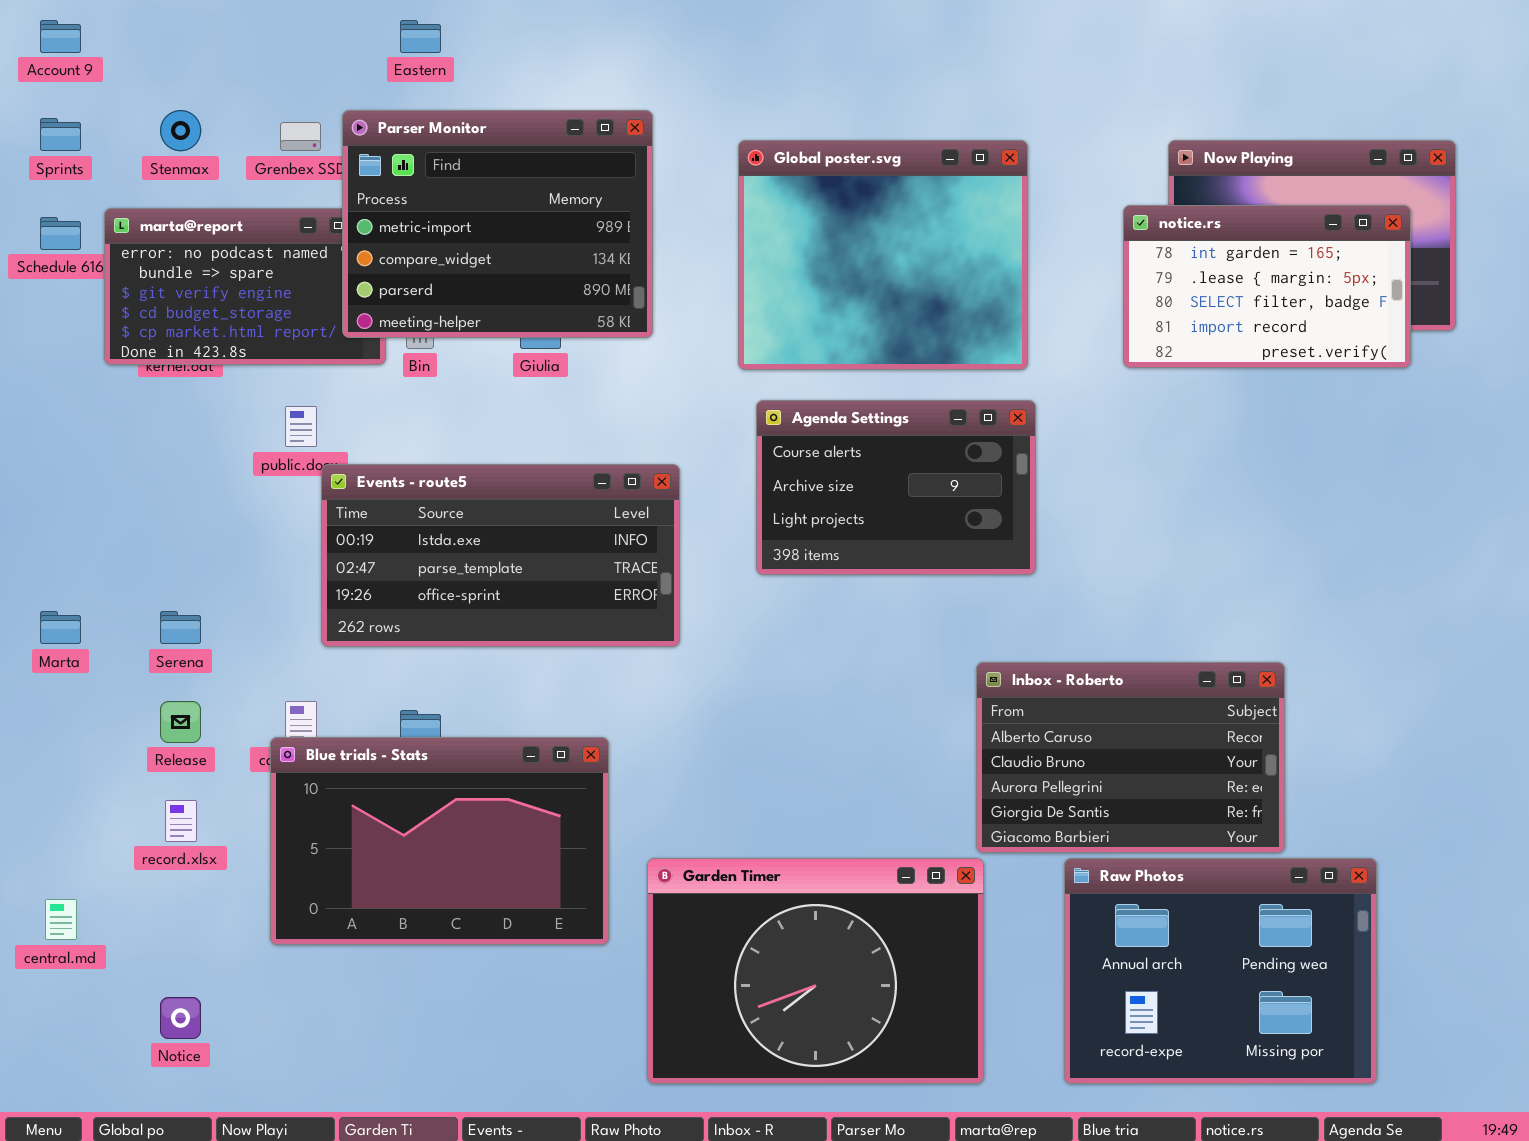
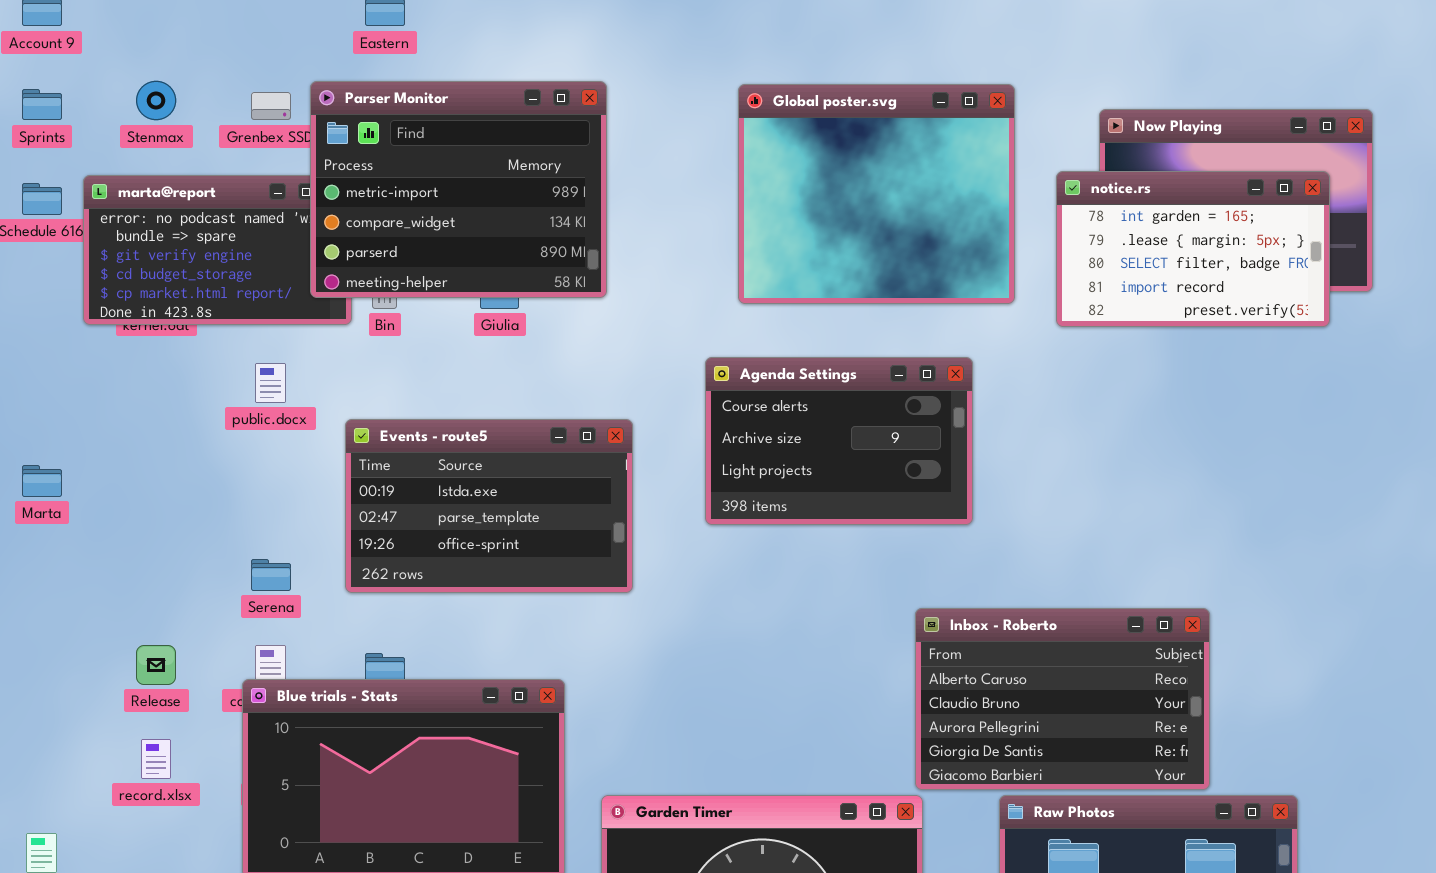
Global poster.svg: [738,140,1028,370] -> [738,84,1015,304], moved
Events - route5: [321,464,680,647] -> [345,419,633,593], resized
Marta: [40,611,81,644] -> [22,465,62,497], moved
Serena: [160,611,201,644] -> [251,559,291,591], moved

